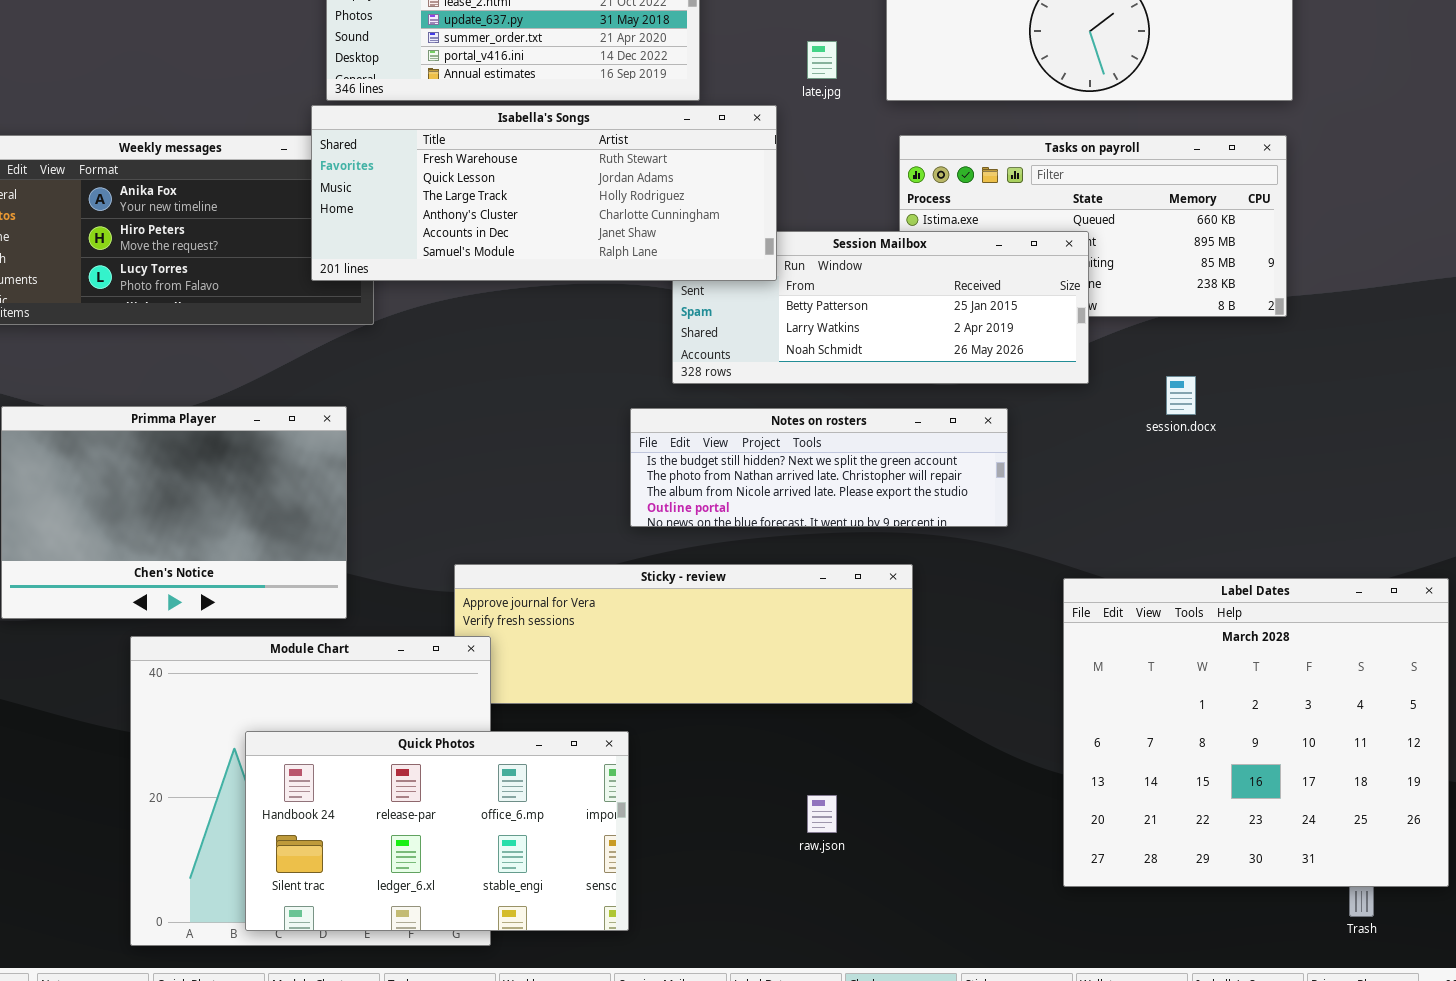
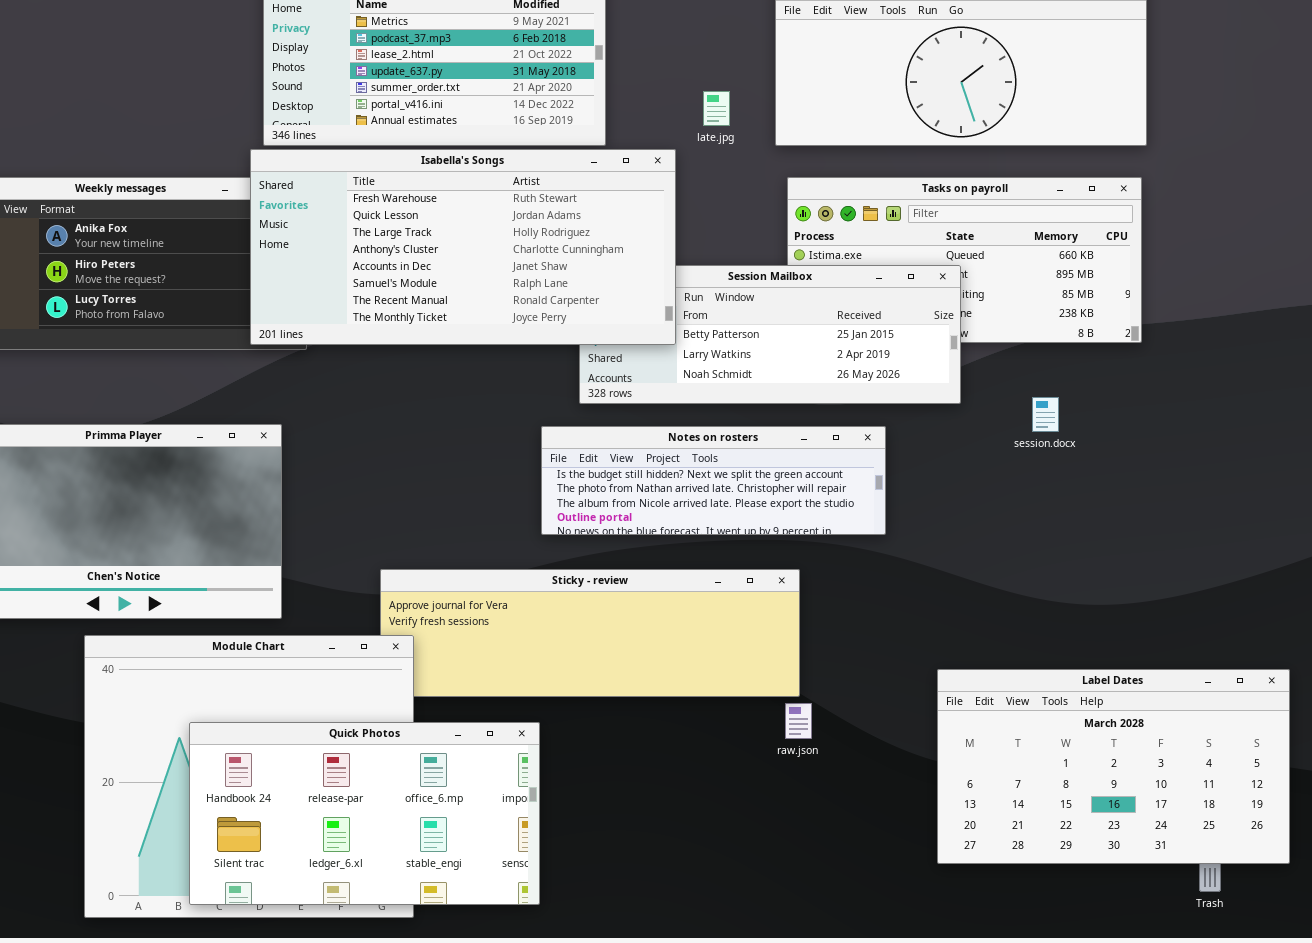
Isabella's Songs: [311,105,777,281] -> [250,149,676,345], resized
Label Dates: [1063,578,1449,887] -> [937,669,1290,864], resized
raw.json: [807,795,837,833] -> [785,703,812,739], moved

